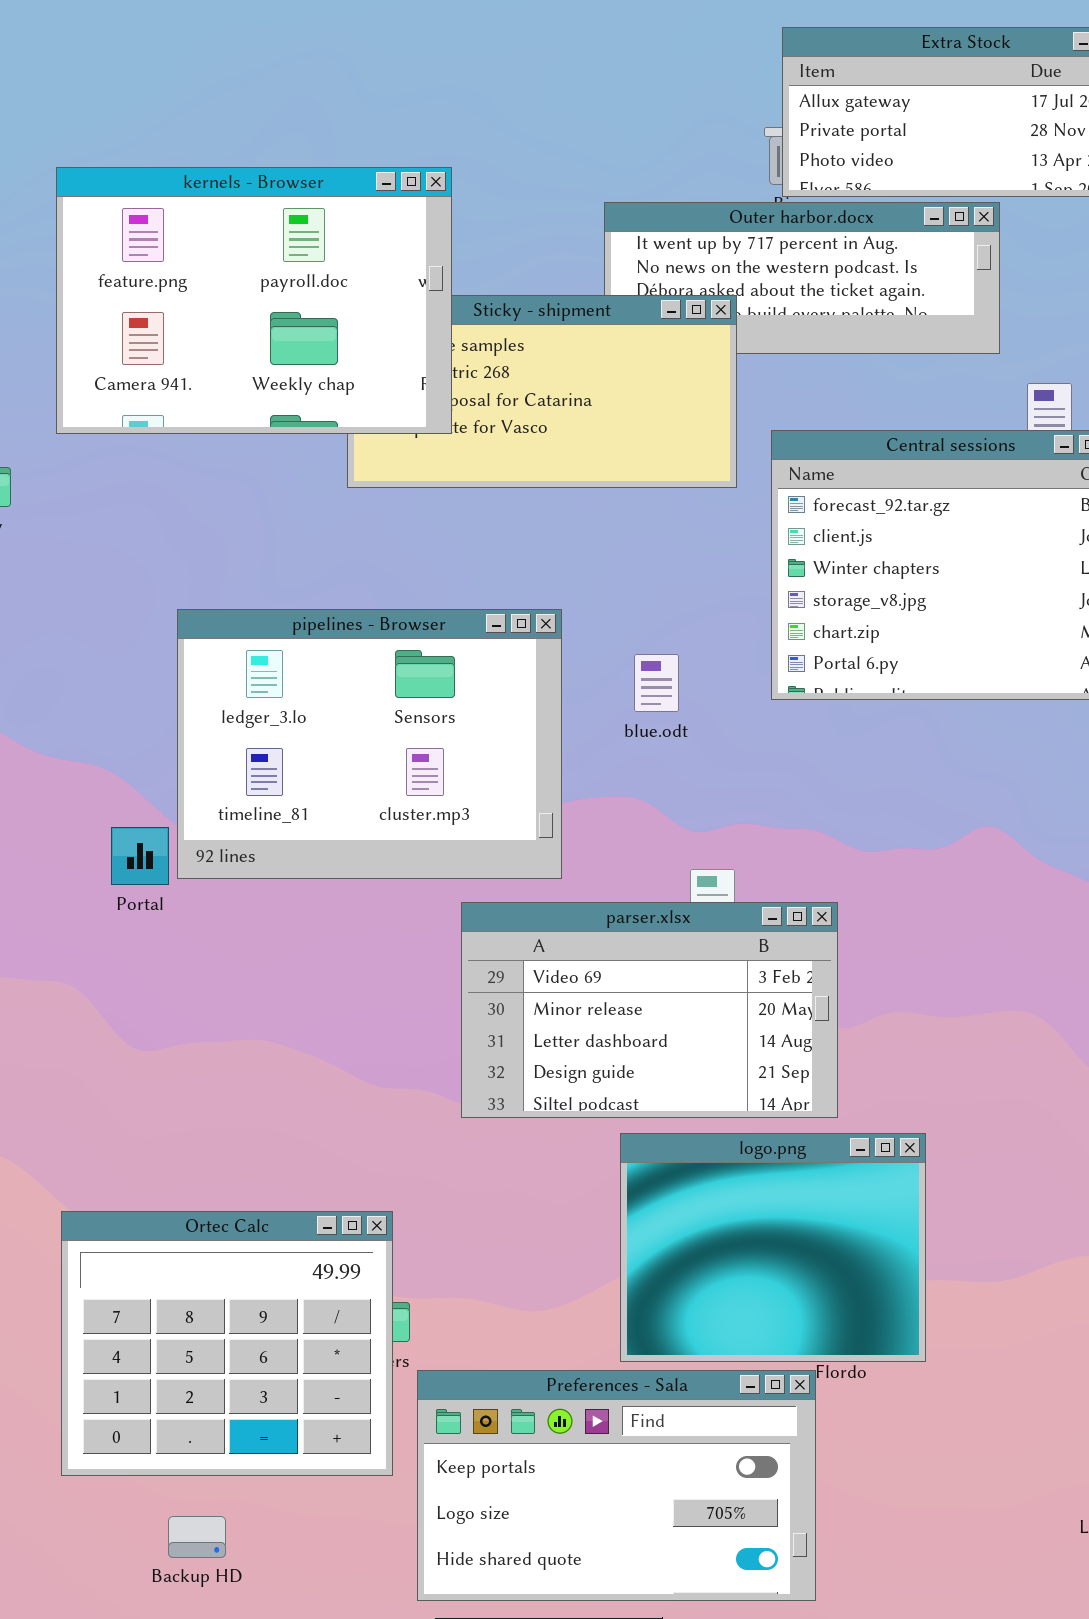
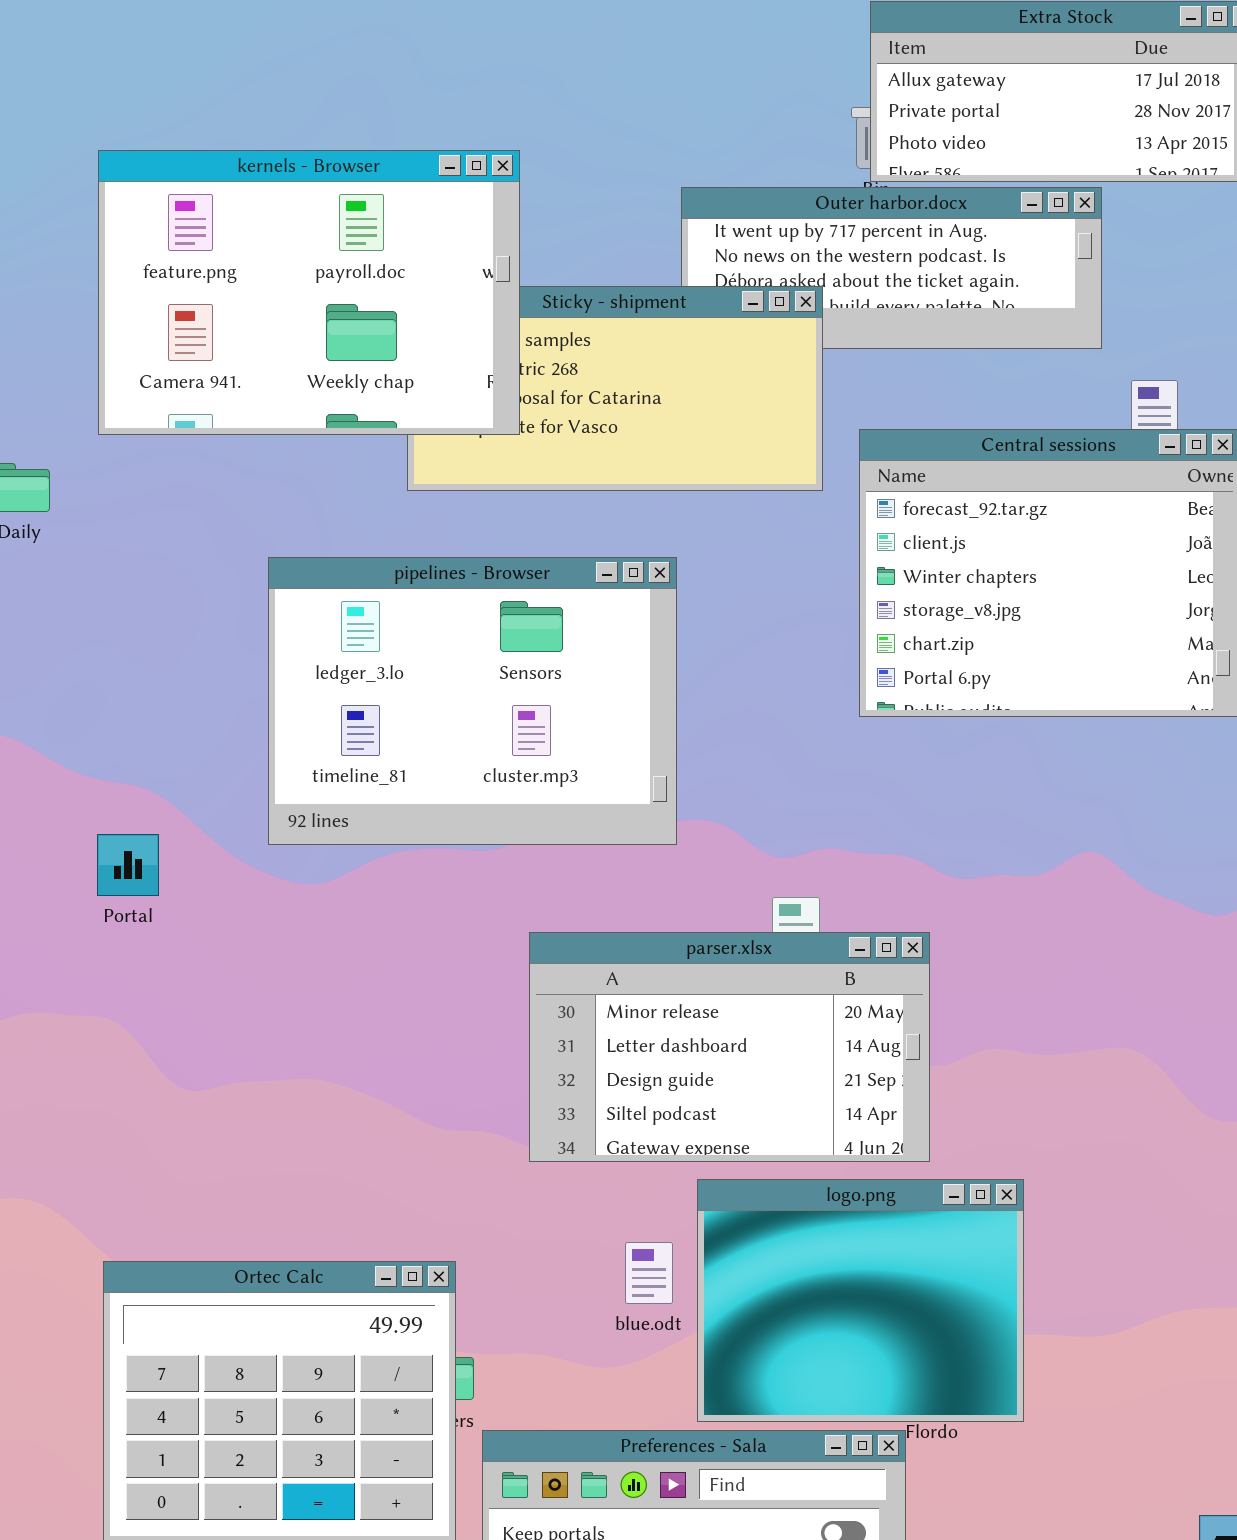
pipelines - Browser: [177,609,562,879] -> [268,557,677,845], moved
blue.odt: [634,654,679,712] -> [625,1242,673,1304], moved
Portal: [111,827,169,885] -> [97,834,159,896], moved
parser.xlsx: [461,902,838,1118] -> [529,932,930,1162], scrolled down 1 row

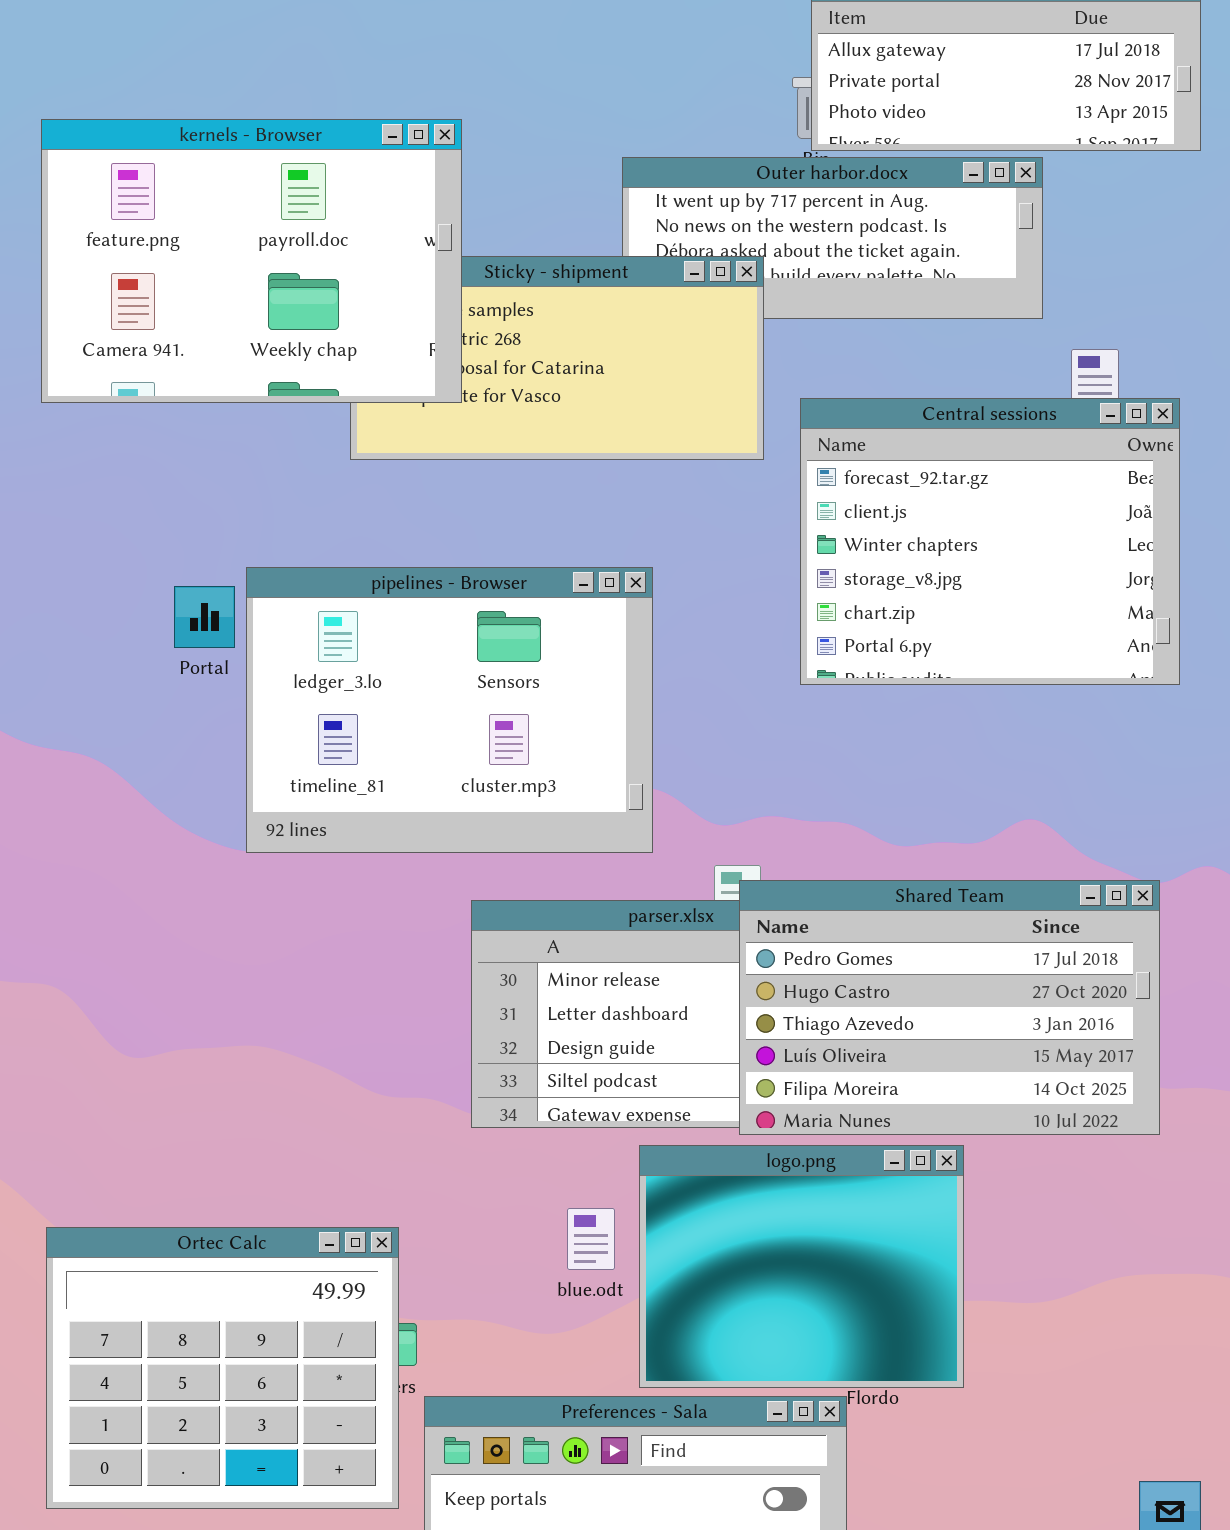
pipelines - Browser: [268,557,677,845] -> [246,567,653,853], moved
Portal: [97,834,159,896] -> [174,586,235,648], moved
Shared Team: none -> [739,880,1160,1135], opened

